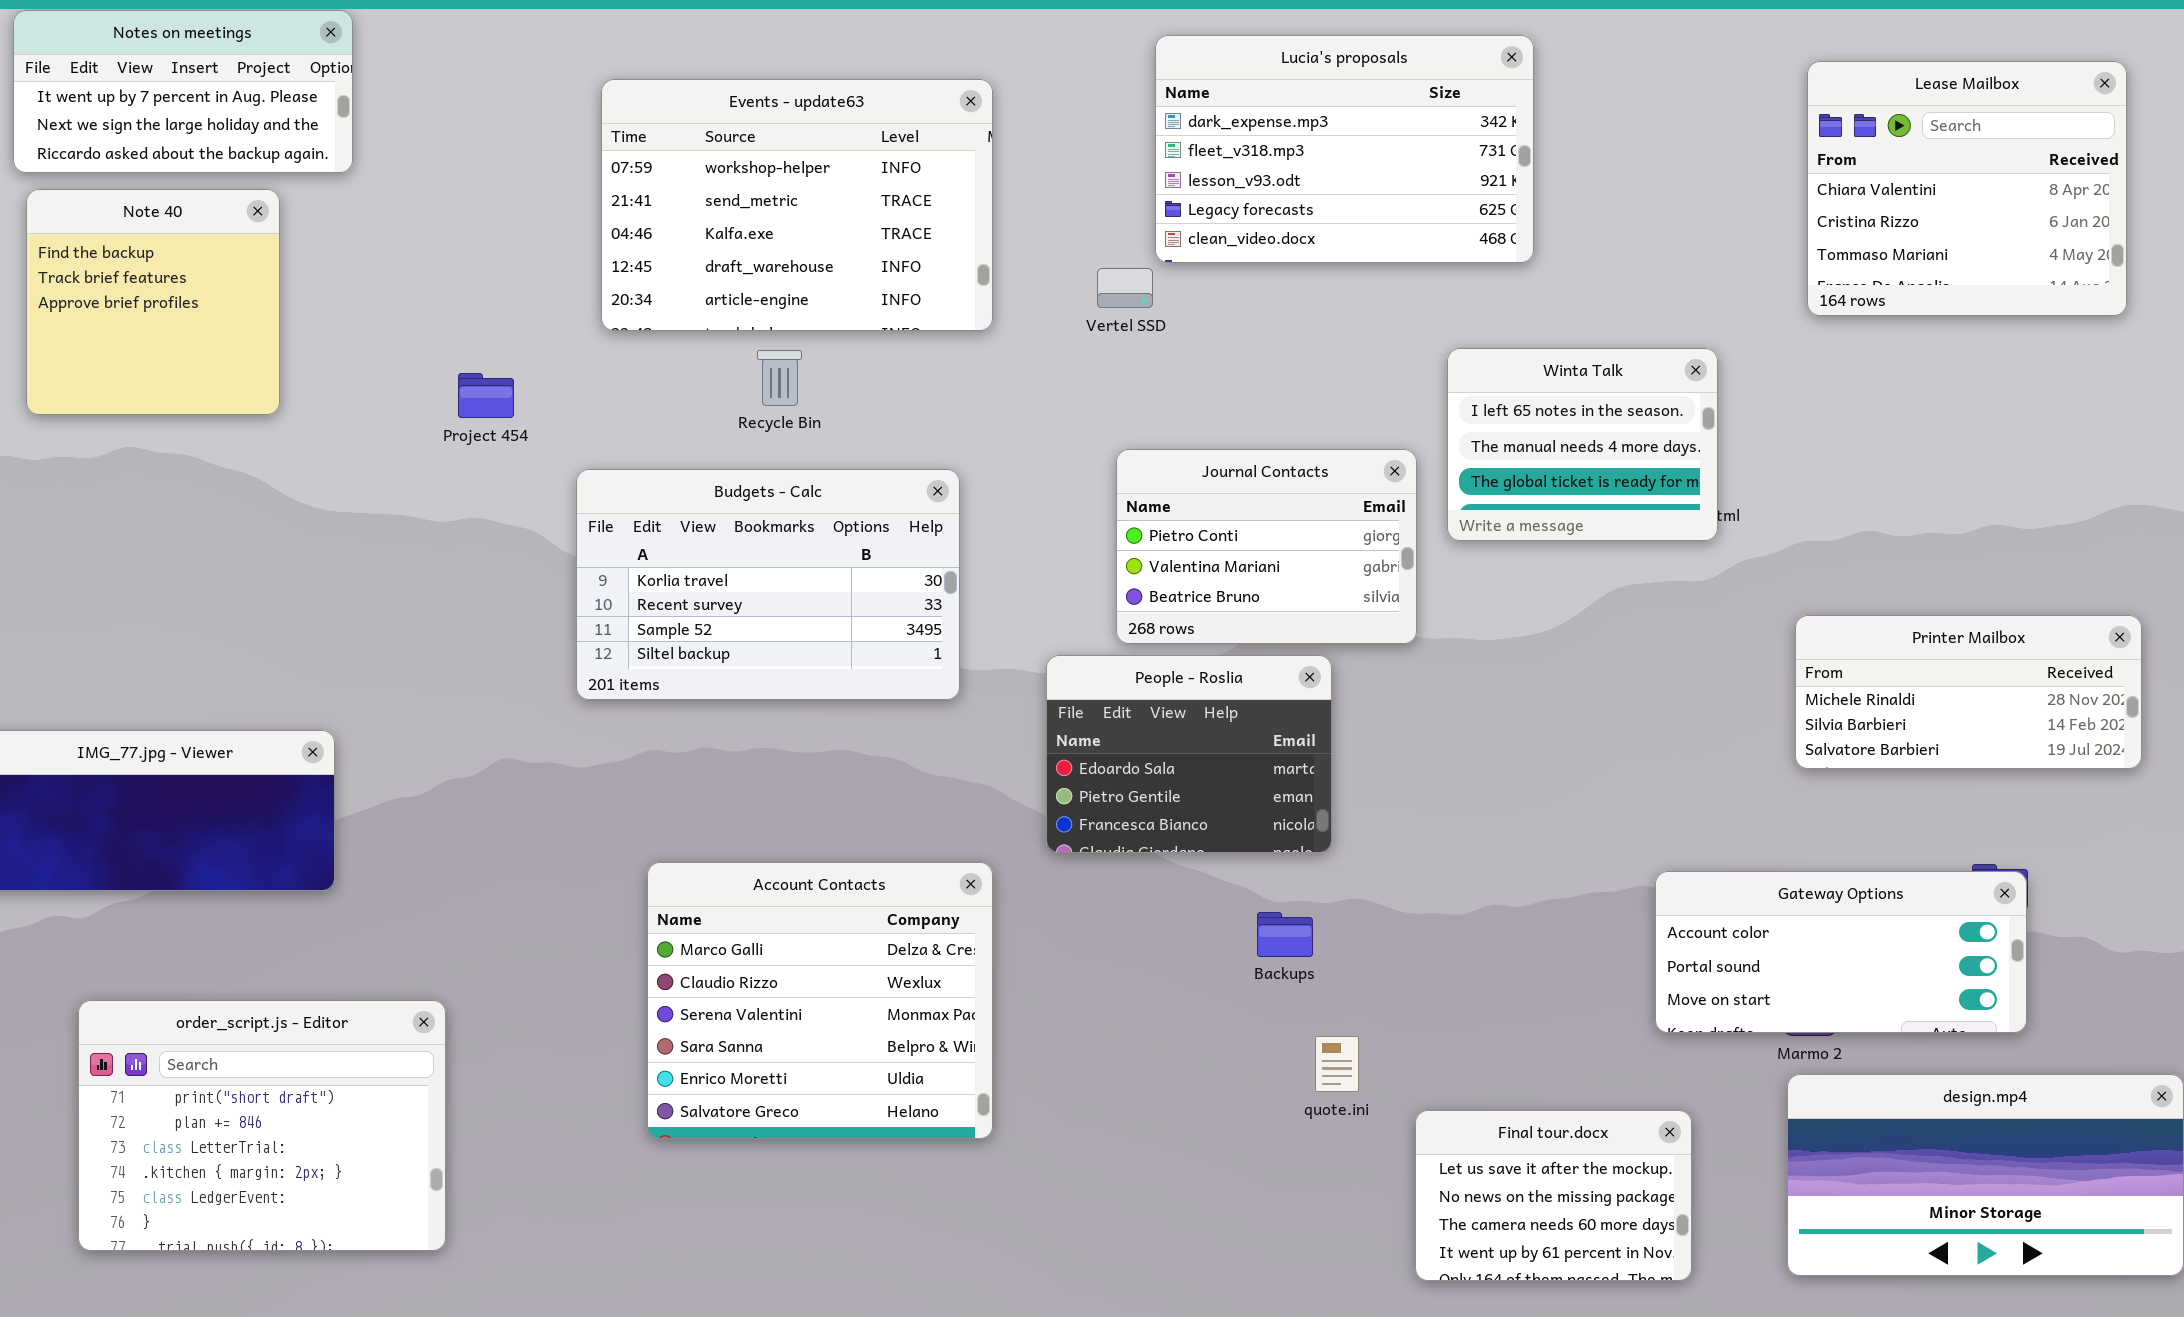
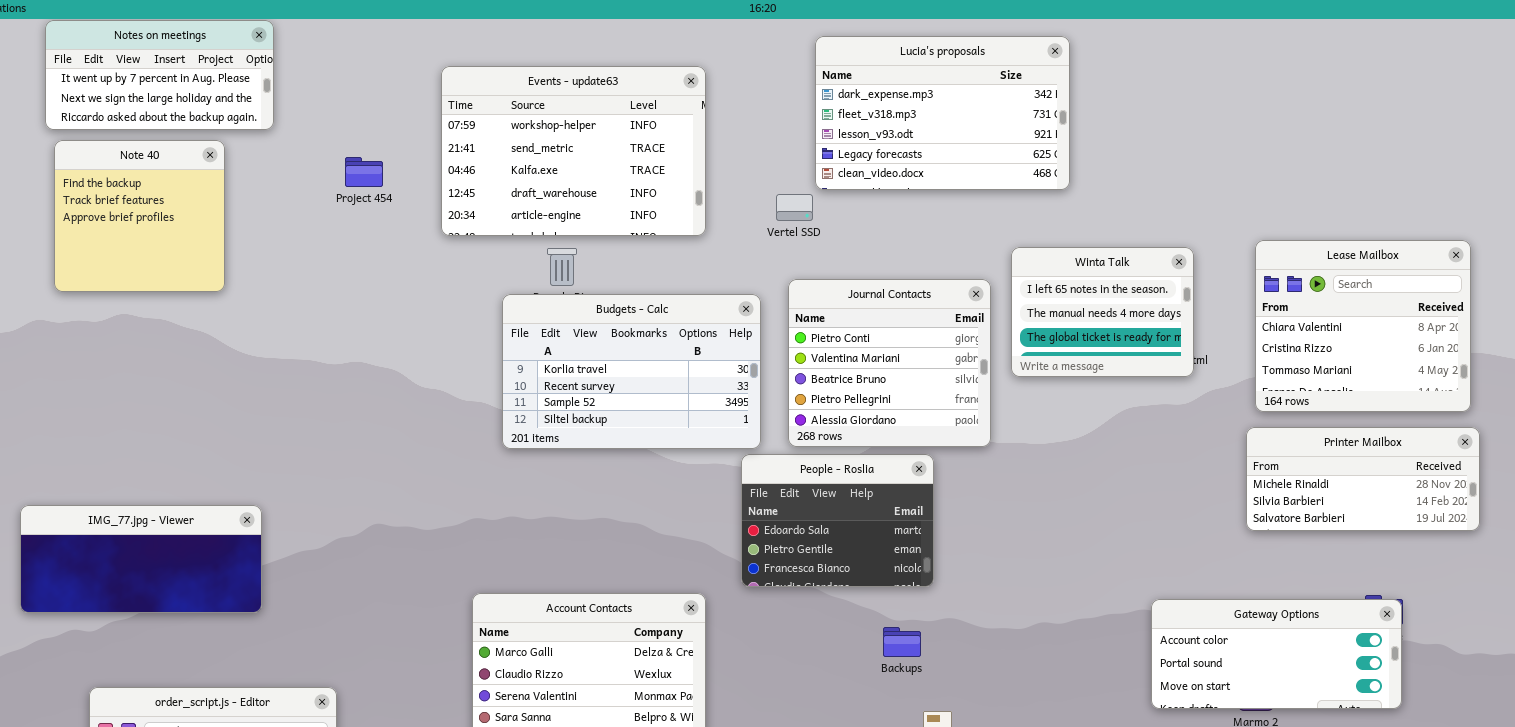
Lease Mailbox: [1807,61,2127,316] -> [1255,240,1471,412], moved
Project 454: [458,373,514,418] -> [345,157,383,187], moved
Journal Contacts: [1116,449,1417,644] -> [788,279,991,447], resized
Budgets - Calc: [576,469,960,700] -> [502,294,761,449], moved

